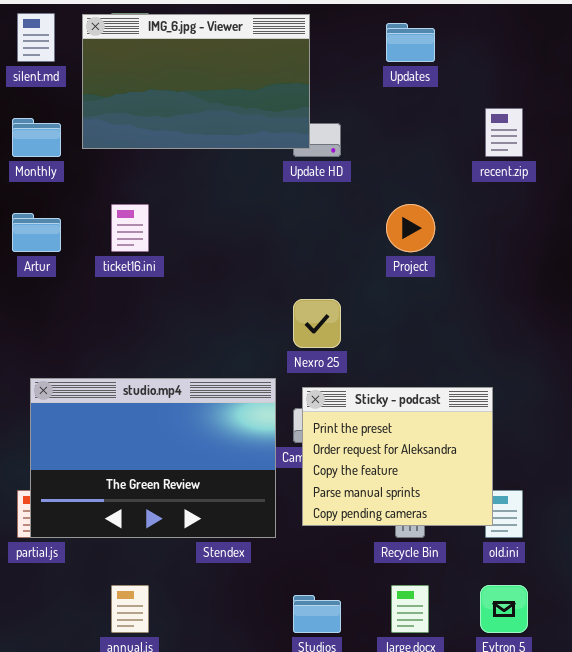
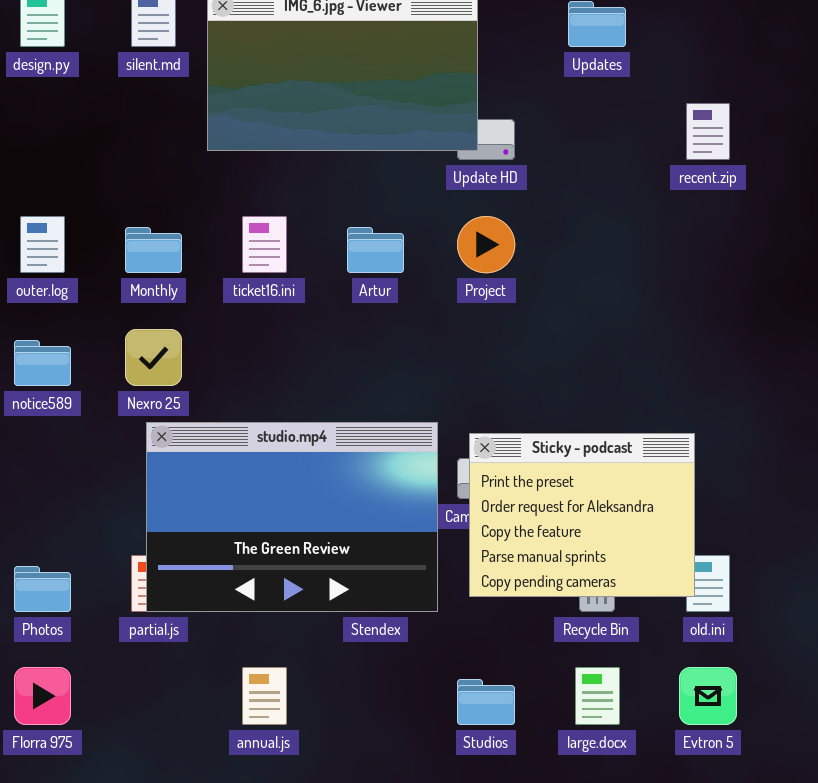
Monthly: [12,118,61,157] -> [125,227,182,273], moved
Project: [386,204,435,252] -> [457,216,515,273], moved
Artur: [12,213,61,252] -> [347,227,404,273], moved
Nexro 25: [293,299,341,348] -> [125,329,182,386], moved

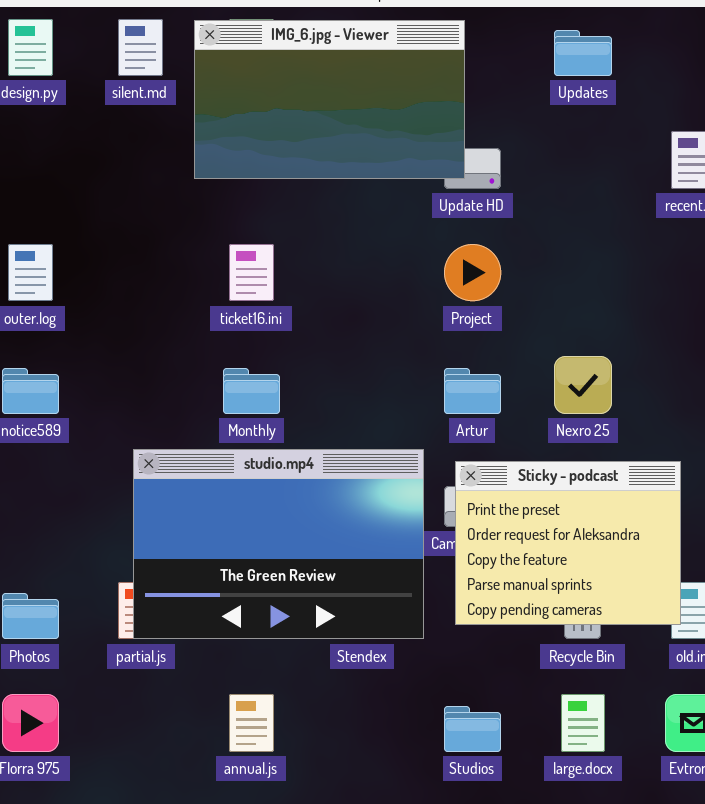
Monthly: [125,227,182,273] -> [223,368,280,414], moved
Artur: [347,227,404,273] -> [444,368,501,414], moved
Nexro 25: [125,329,182,386] -> [554,356,612,414], moved

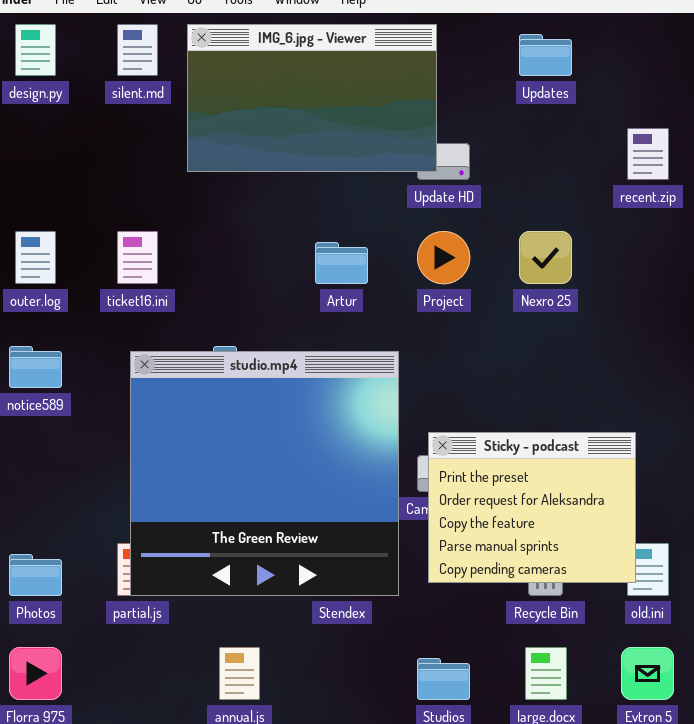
ticket16.ini: [229,244,274,301] -> [117,231,158,284], moved
Nexro 25: [554,356,612,414] -> [519,231,572,284], moved
Artur: [444,368,501,414] -> [315,242,368,284], moved
studio.mp4: [133,449,424,639] -> [130,351,399,596], resized

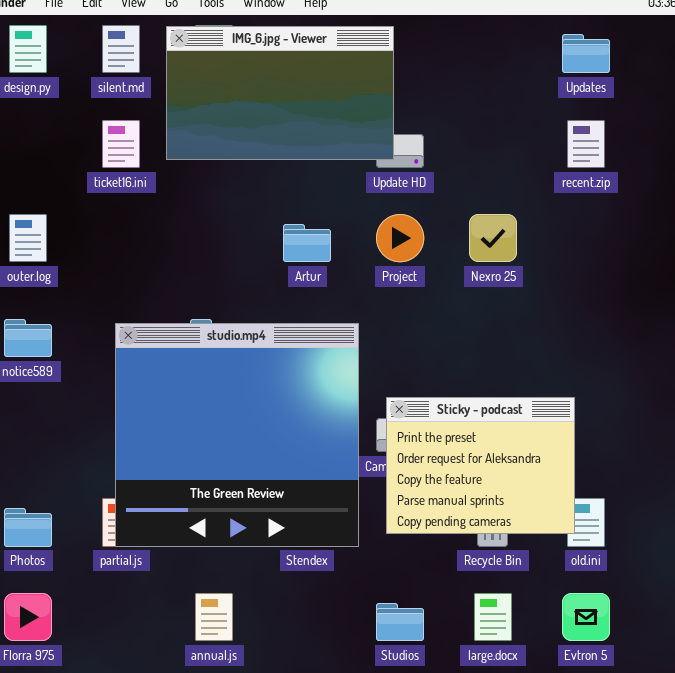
Updates: [519,34,572,76] -> [562,34,610,73], moved
ticket16.ini: [117,231,158,284] -> [102,120,140,168], moved

